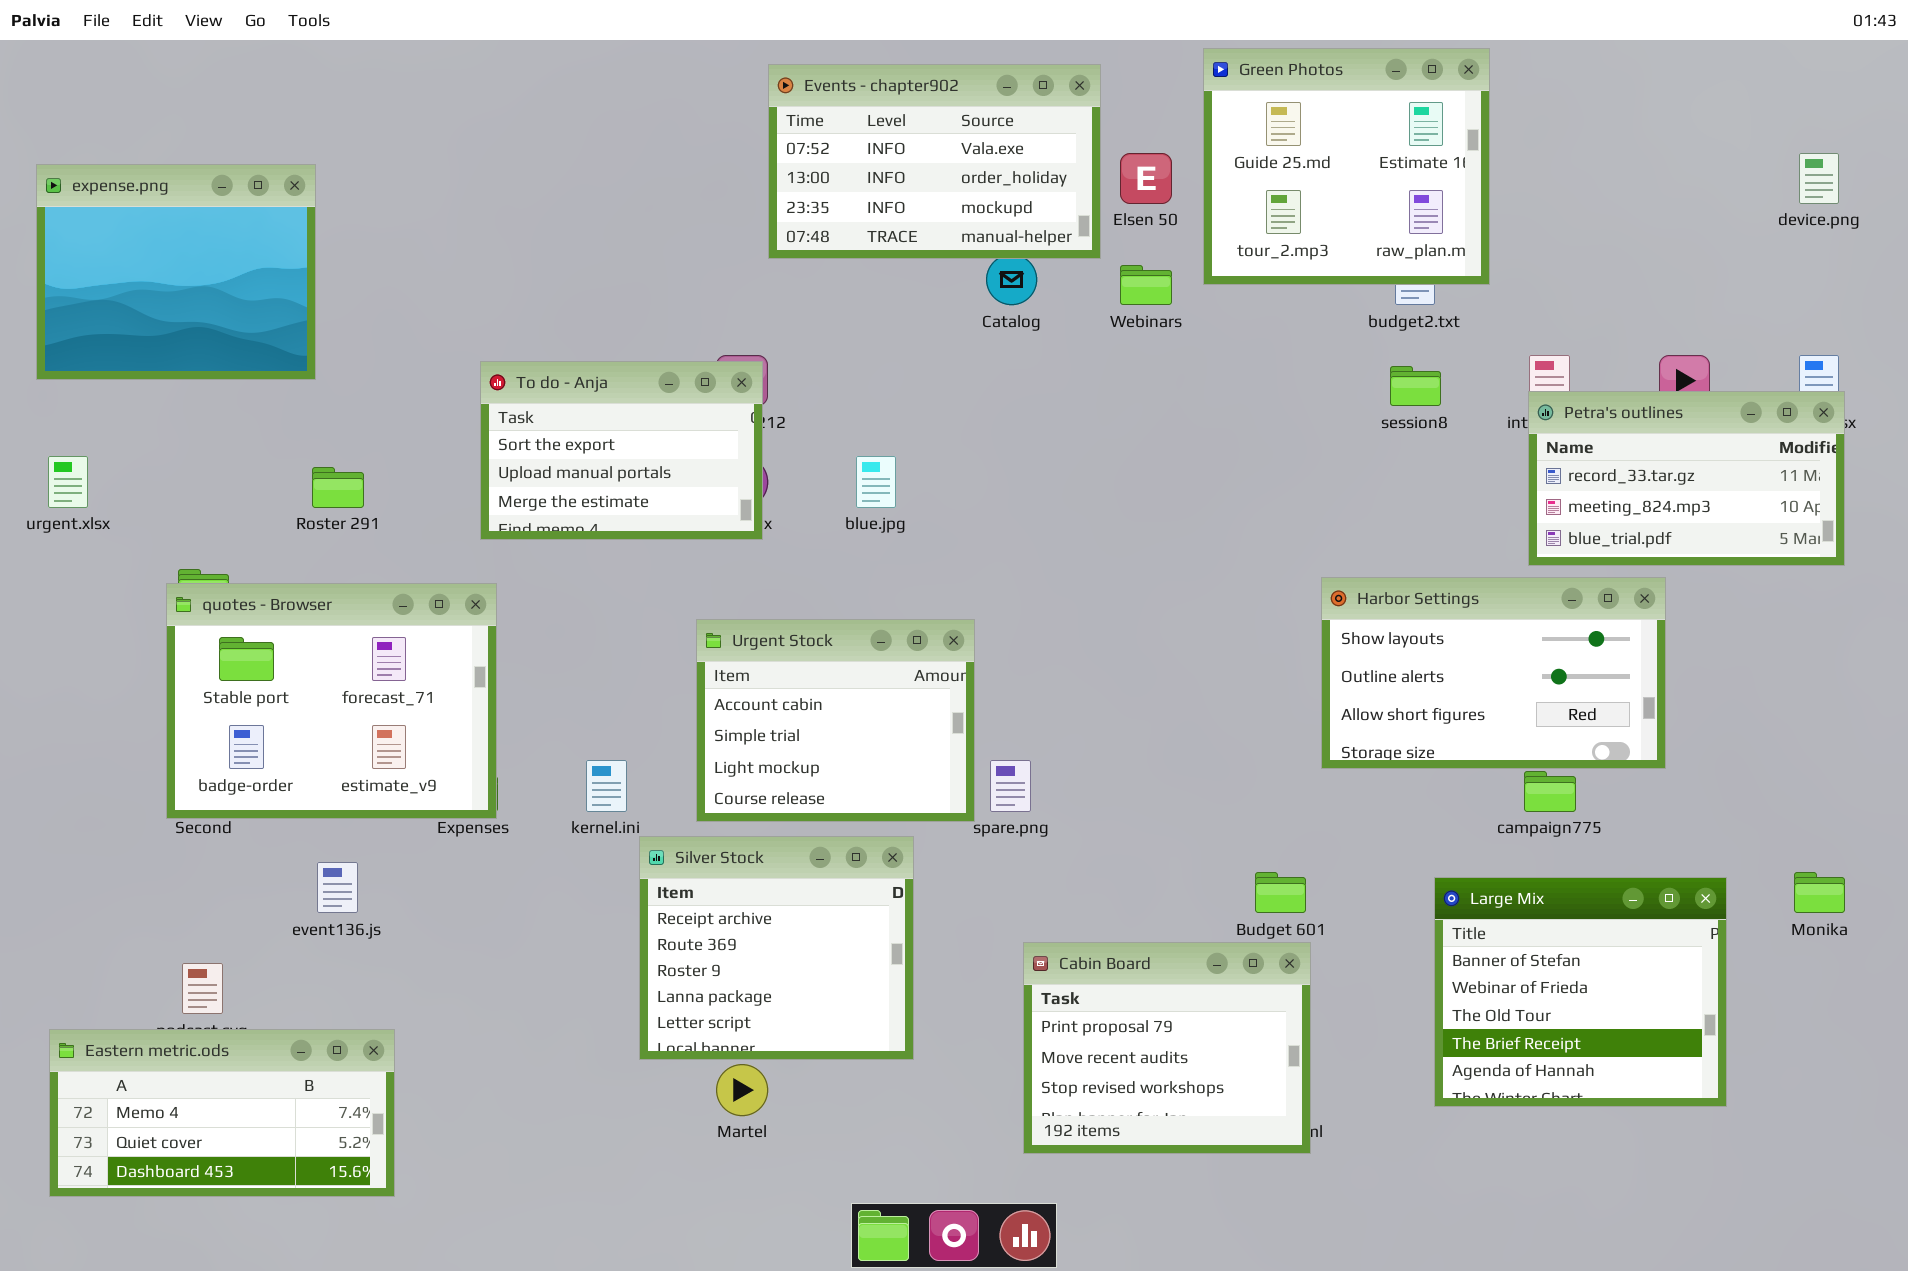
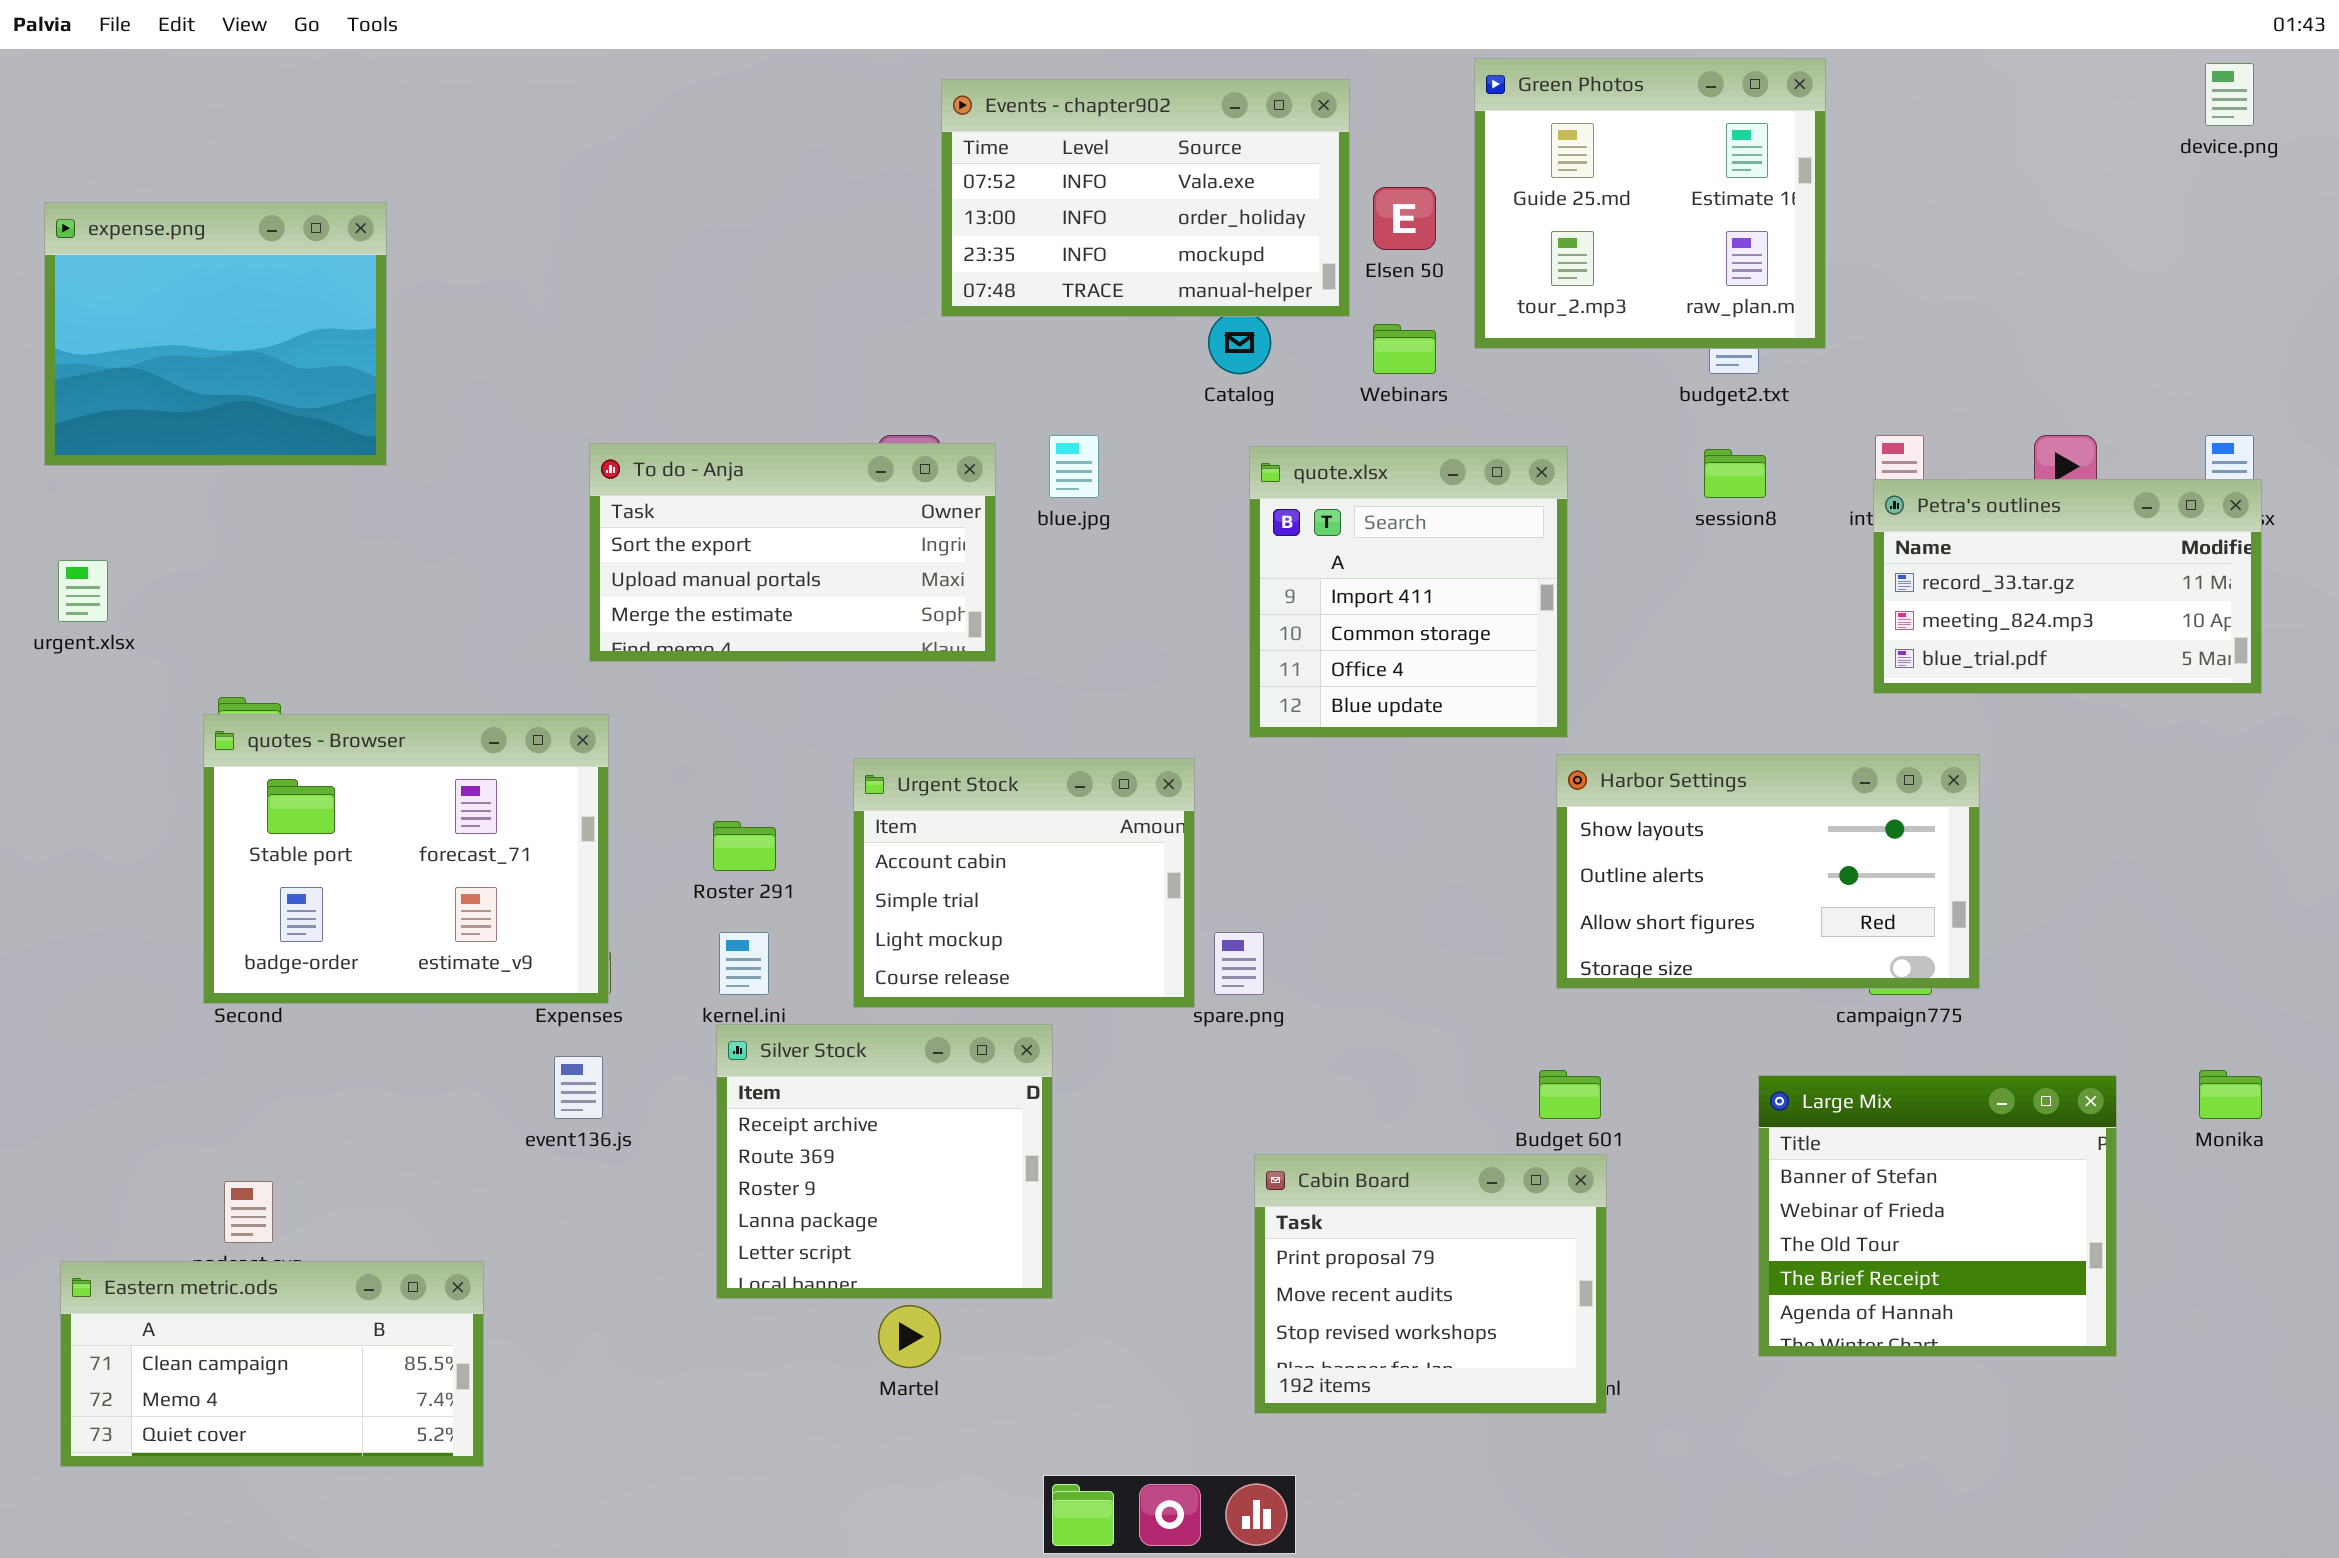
device.png: [1799,153,1839,204] -> [2205,63,2254,126], moved
To do - Anja: [480,361,763,540] -> [589,443,996,662], resized
quote.xlsx: none -> [1249,446,1568,738], opened
blue.jpg: [856,456,896,508] -> [1049,435,1099,498], moved
Roster 291: [312,467,364,508] -> [713,821,776,871], moved
Harbor Settings: [1321,577,1666,769] -> [1556,754,1980,989], moved
Silver Stock: [639,836,914,1060] -> [716,1024,1053,1299], moved
event136.js: [317,862,358,913] -> [554,1056,603,1119], moved
Eastern metric.ods: [49,1029,395,1197] -> [60,1261,484,1467], scrolled up 1 row

